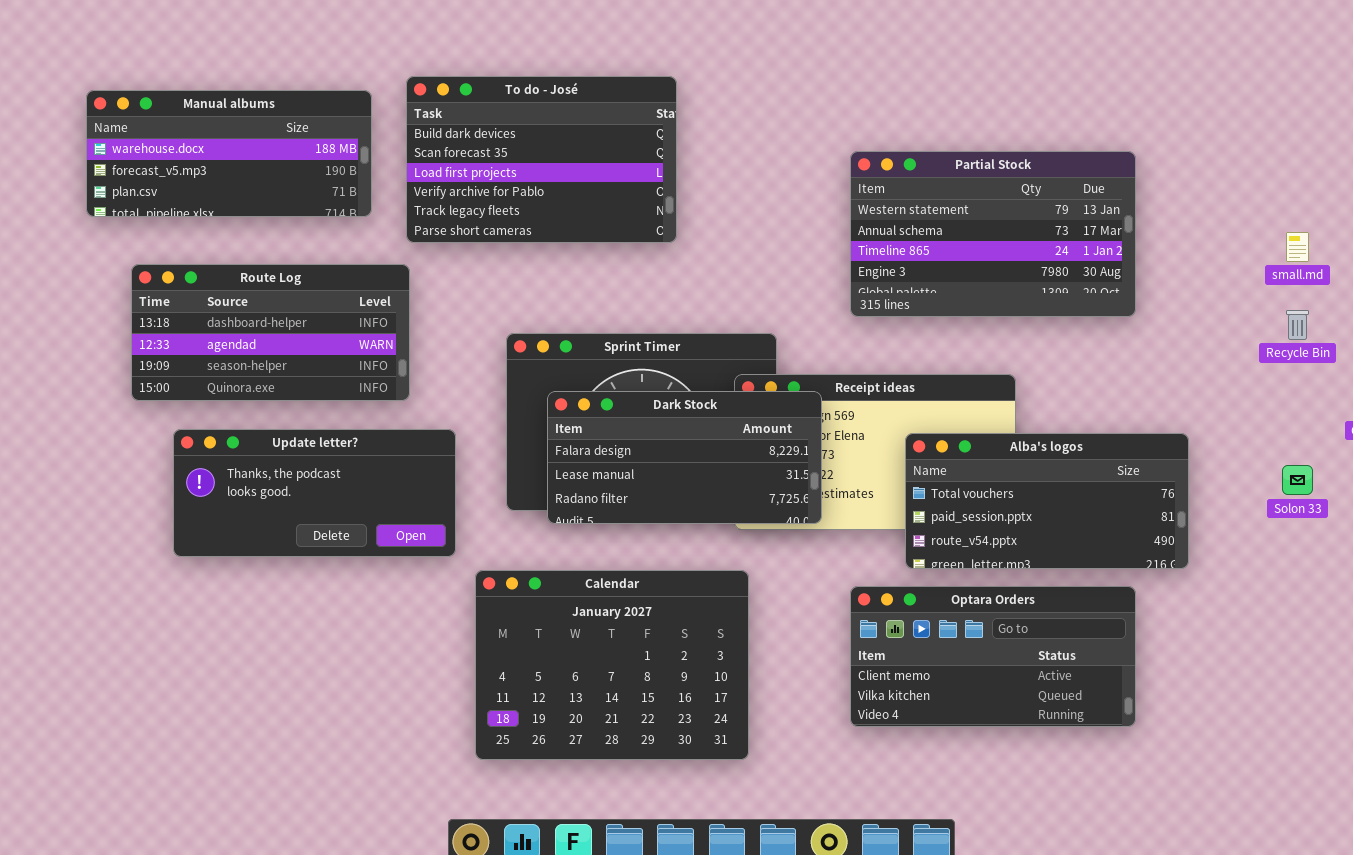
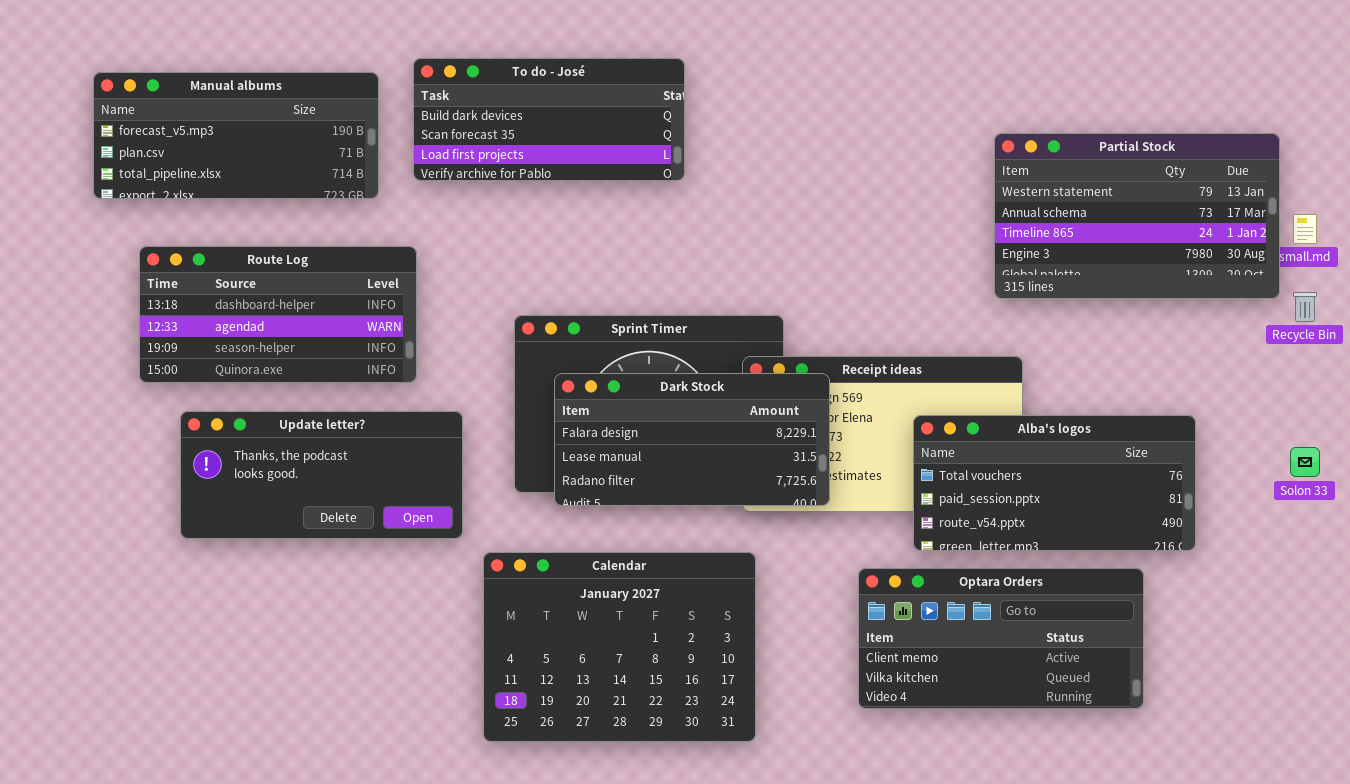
To do - José: [406,76,677,243] -> [413,58,685,181], resized
Manual albums: [86,90,372,217] -> [93,72,379,199], scrolled down 1 row
Partial Stock: [850,151,1136,317] -> [994,133,1280,299], moved

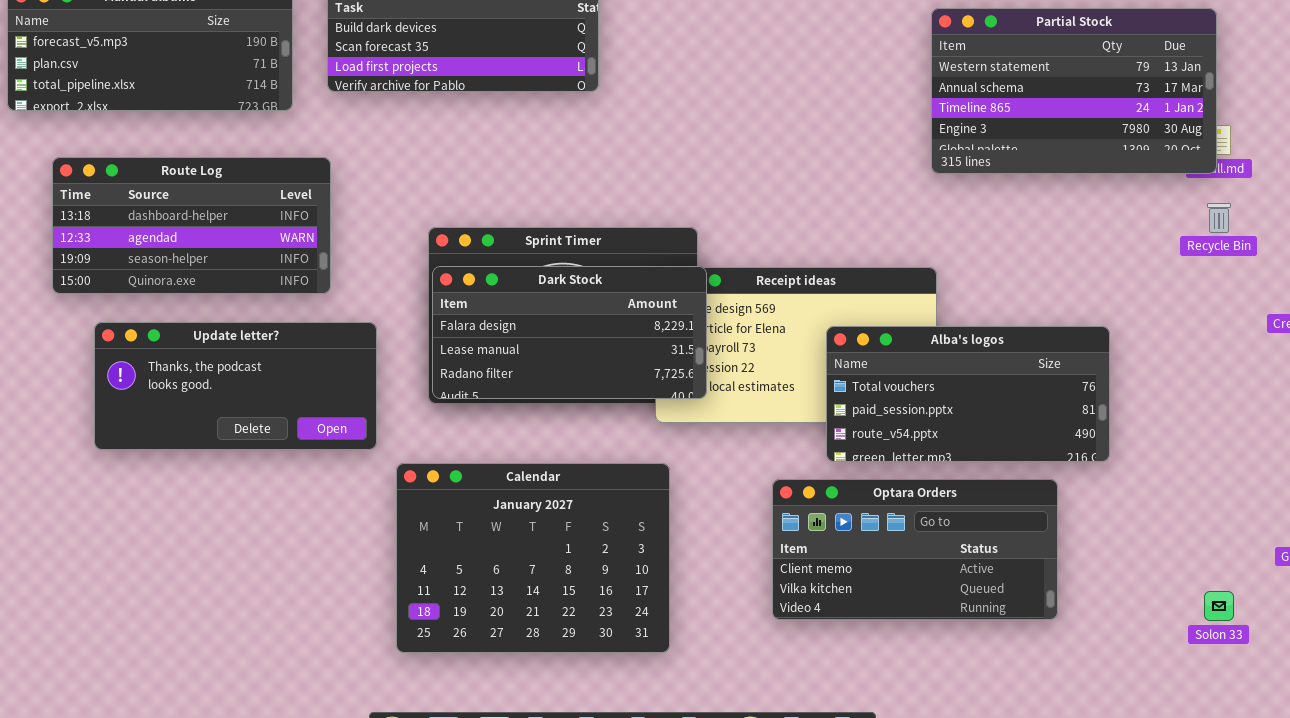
Partial Stock: [994,133,1280,299] -> [931,8,1217,174], moved
Dark Stock: [554,373,830,506] -> [432,266,707,399], moved
Solon 33: [1290,447,1320,477] -> [1204,591,1234,621], moved

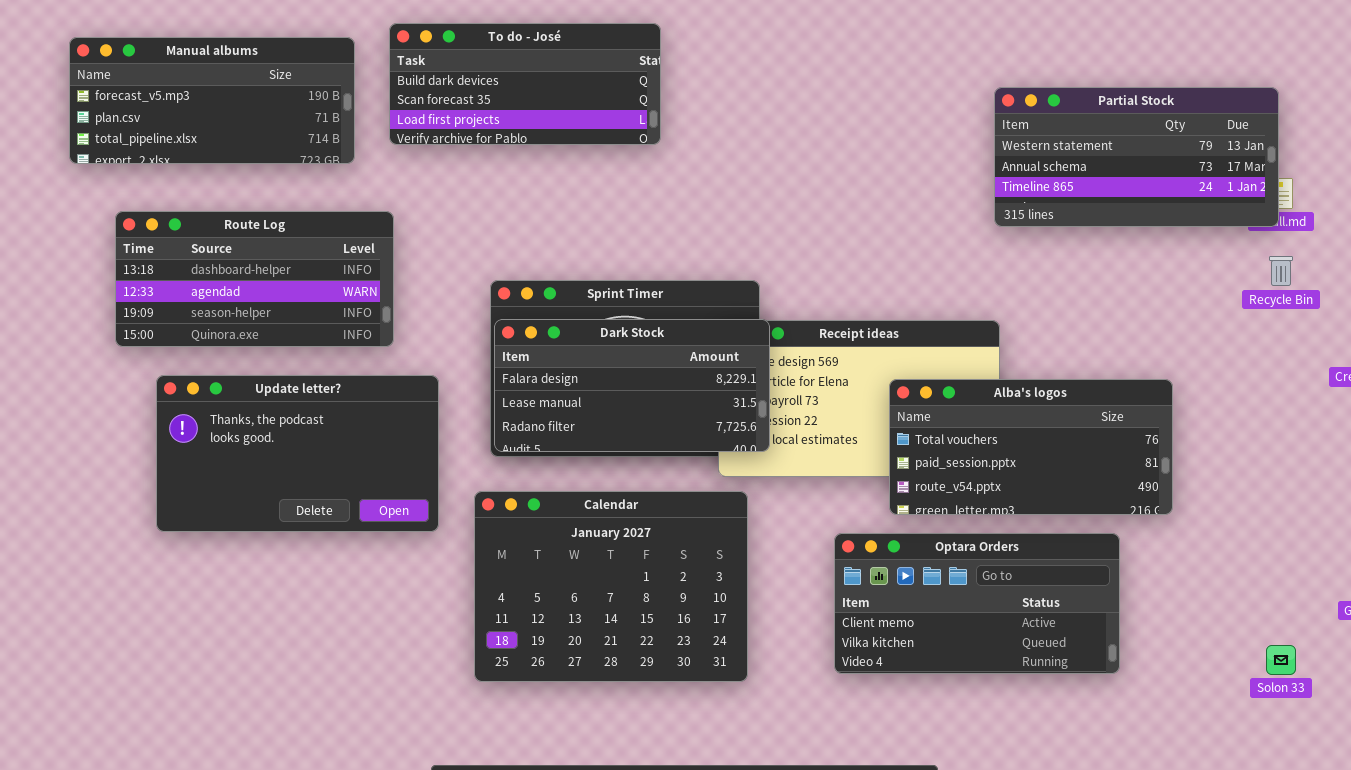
Partial Stock: [931,8,1217,174] -> [994,87,1279,227], resized
Update letter?: [94,322,377,450] -> [156,375,439,532], resized
Calendar: [396,463,670,653] -> [474,491,748,682], moved

